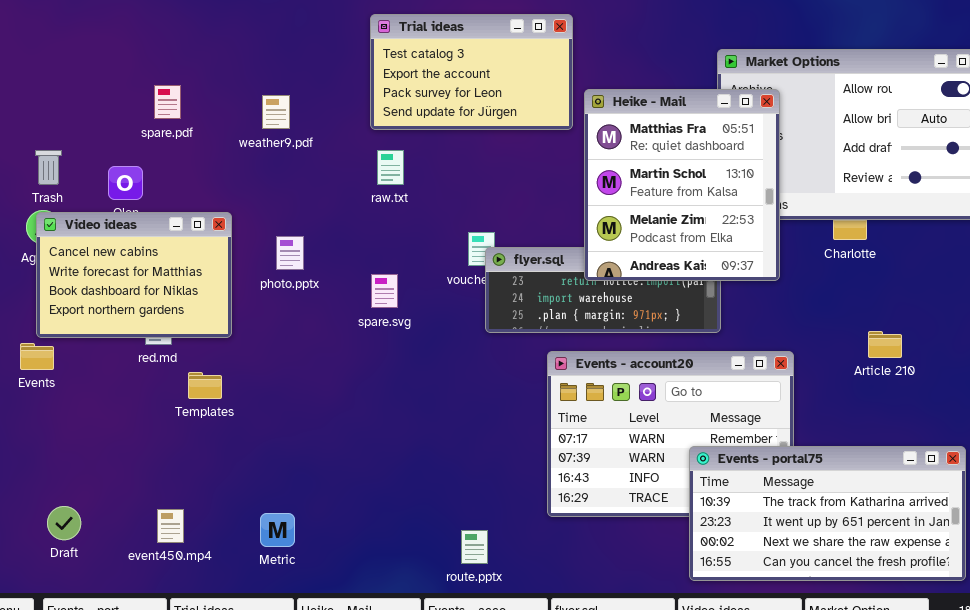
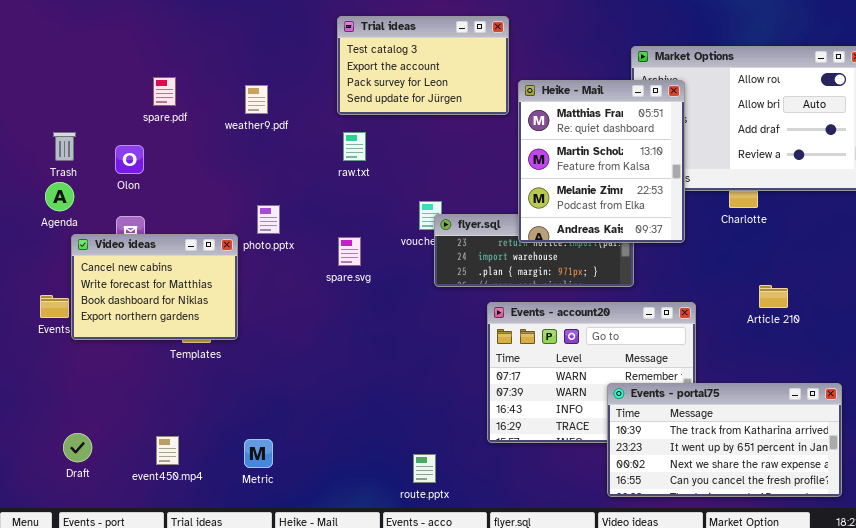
Video ideas: [36,212,232,338] -> [71,234,238,340], moved

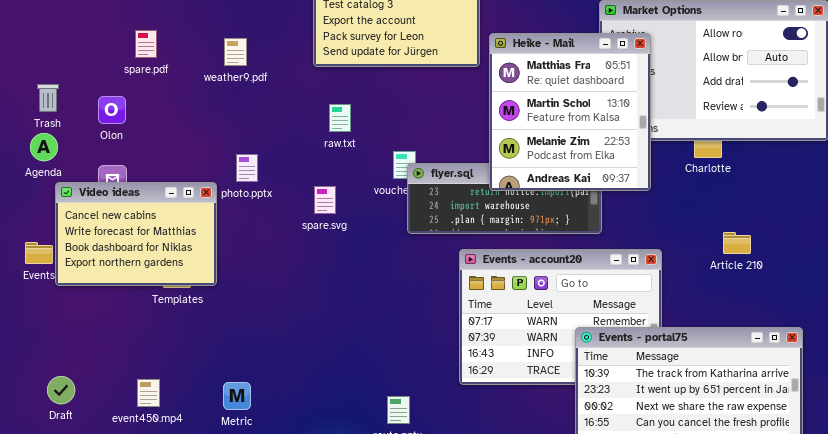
raw.txt: [343,132,366,161] -> [329,104,351,132], moved

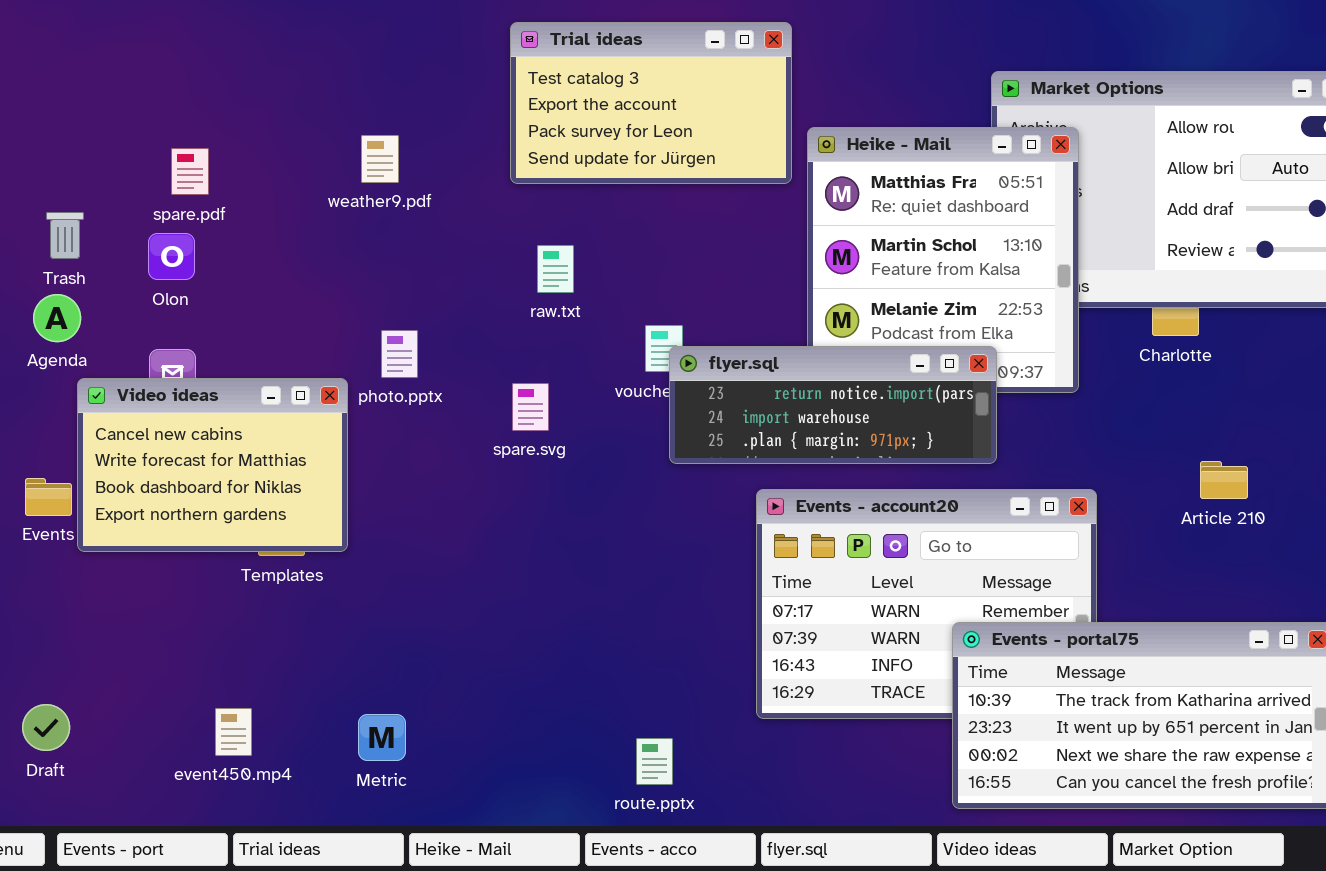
spare.pdf: [135,30,157,58] -> [171,148,209,195], moved
flyer.sql: [407,163,602,234] -> [669,346,997,464], raised
Draft: [47,376,75,404] -> [22,704,70,751], moved

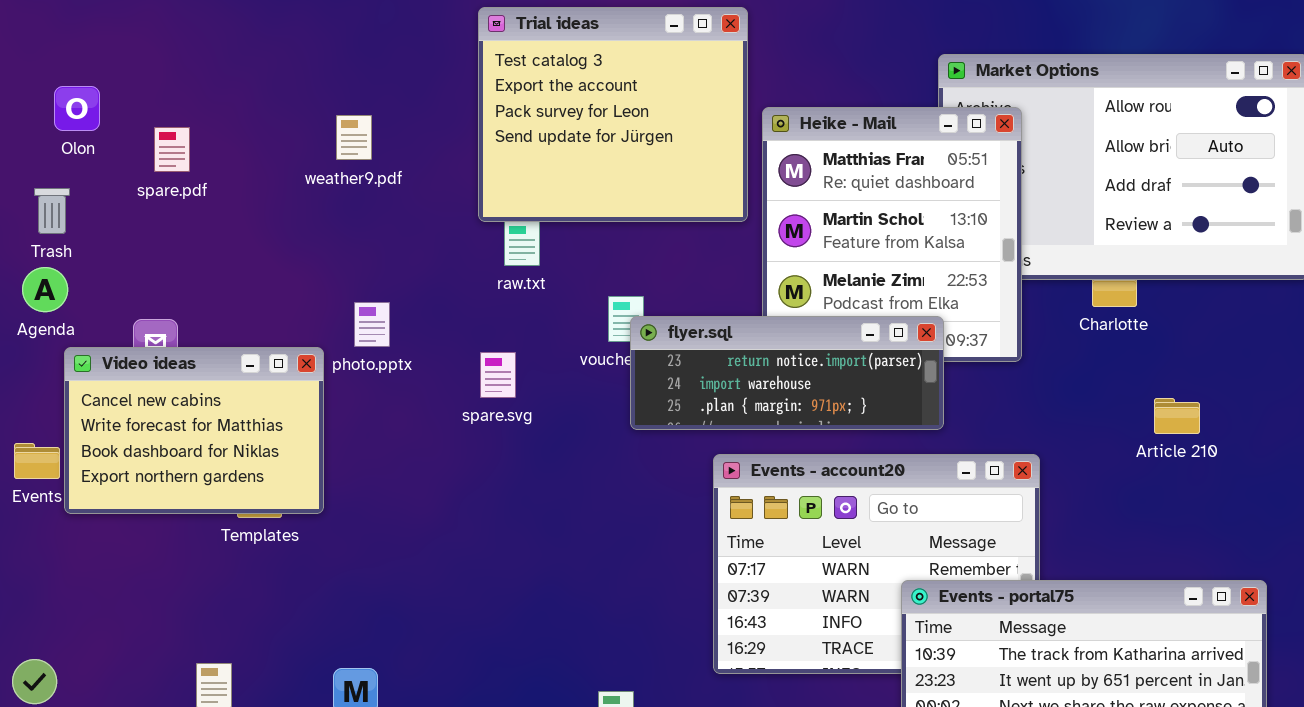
Trial ideas: [510,22,792,184] -> [478,7,748,222], resized
Olon: [148,233,195,280] -> [54,86,100,131], moved
Article 210: [1200,461,1248,499] -> [1154,398,1200,434], moved

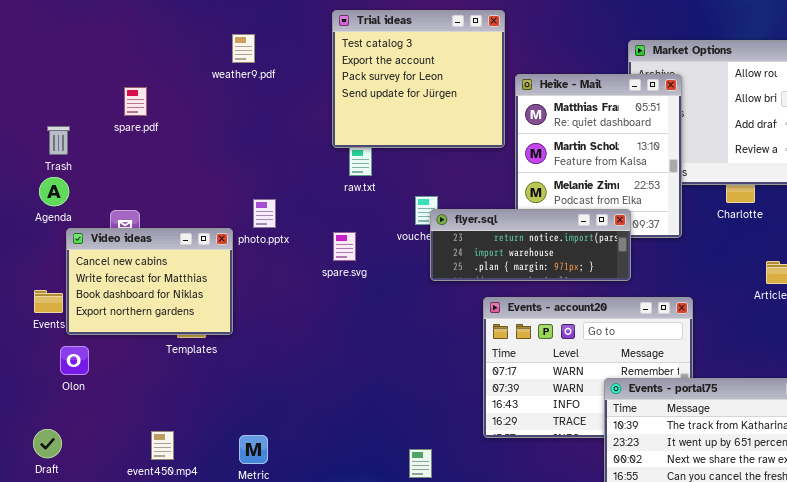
Olon: [54,86,100,131] -> [60,346,89,375], moved
weather9.pdf: [336,115,372,160] -> [232,34,255,63], moved

